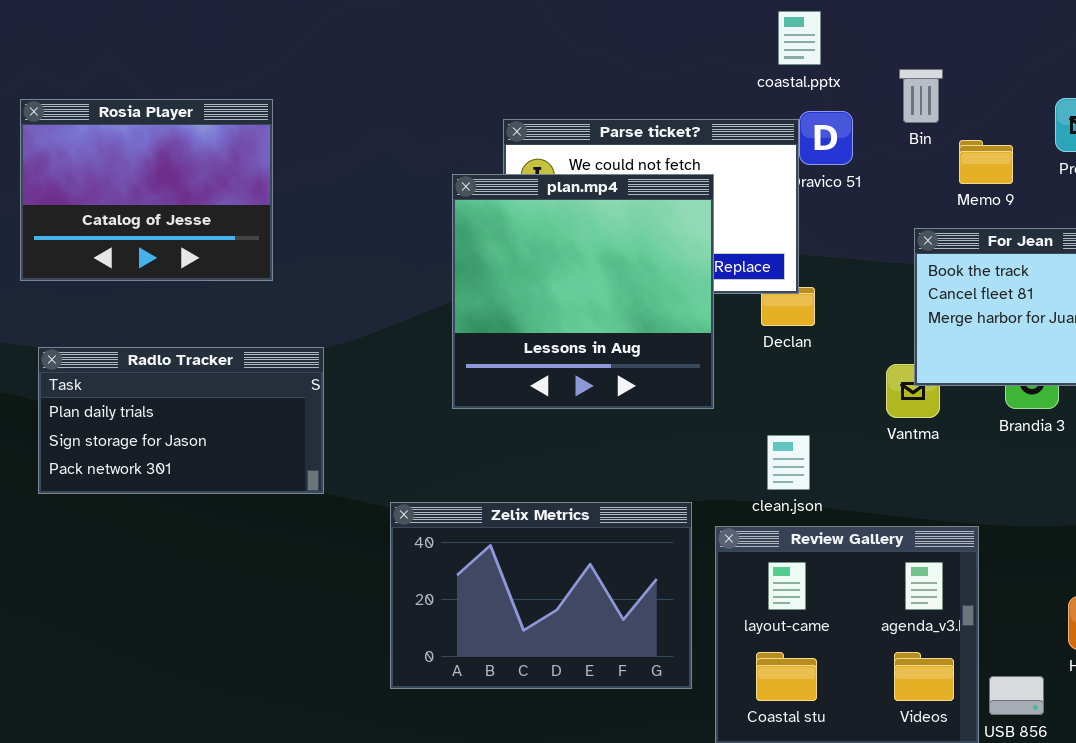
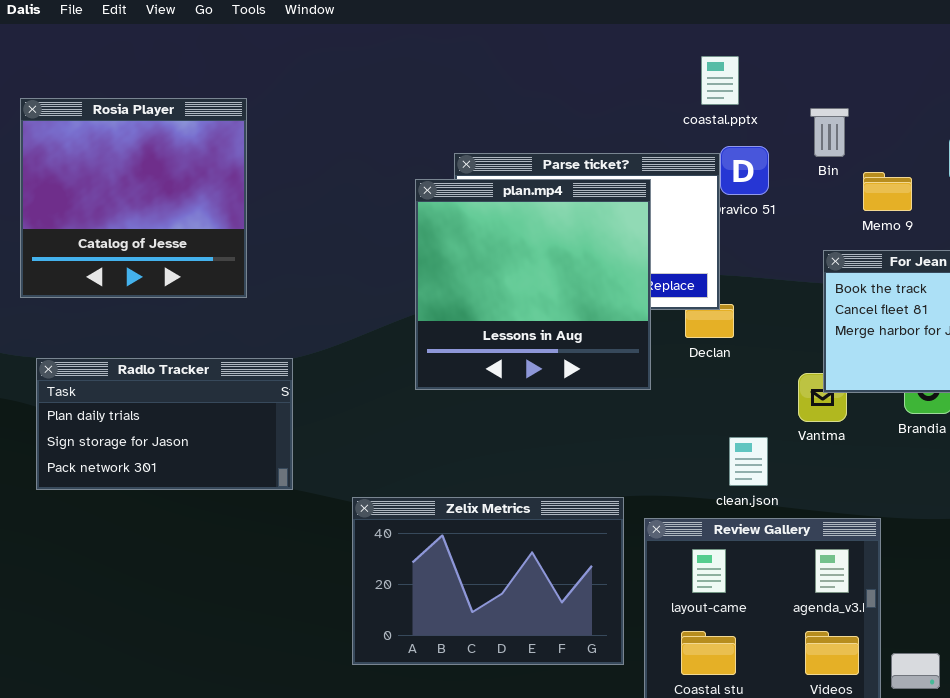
Rosia Player: [20,99,273,281] -> [20,98,247,298], resized
plan.mp4: [452,174,714,409] -> [415,179,651,390], moved
clean.json: [767,435,810,490] -> [729,437,768,486], moved

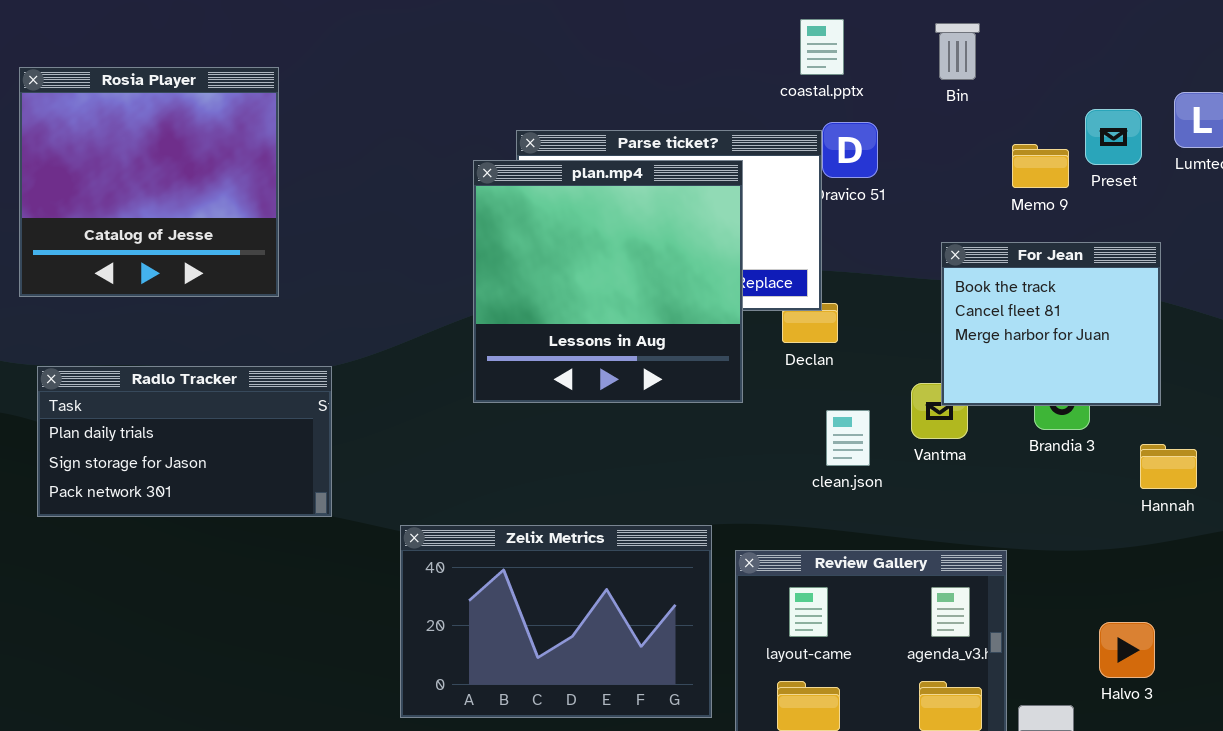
Bin: [810,108,849,157] -> [935,23,980,80], moved
Memo 9: [863,172,912,211] -> [1012,144,1069,188], moved
clean.json: [729,437,768,486] -> [826,410,870,466], moved

